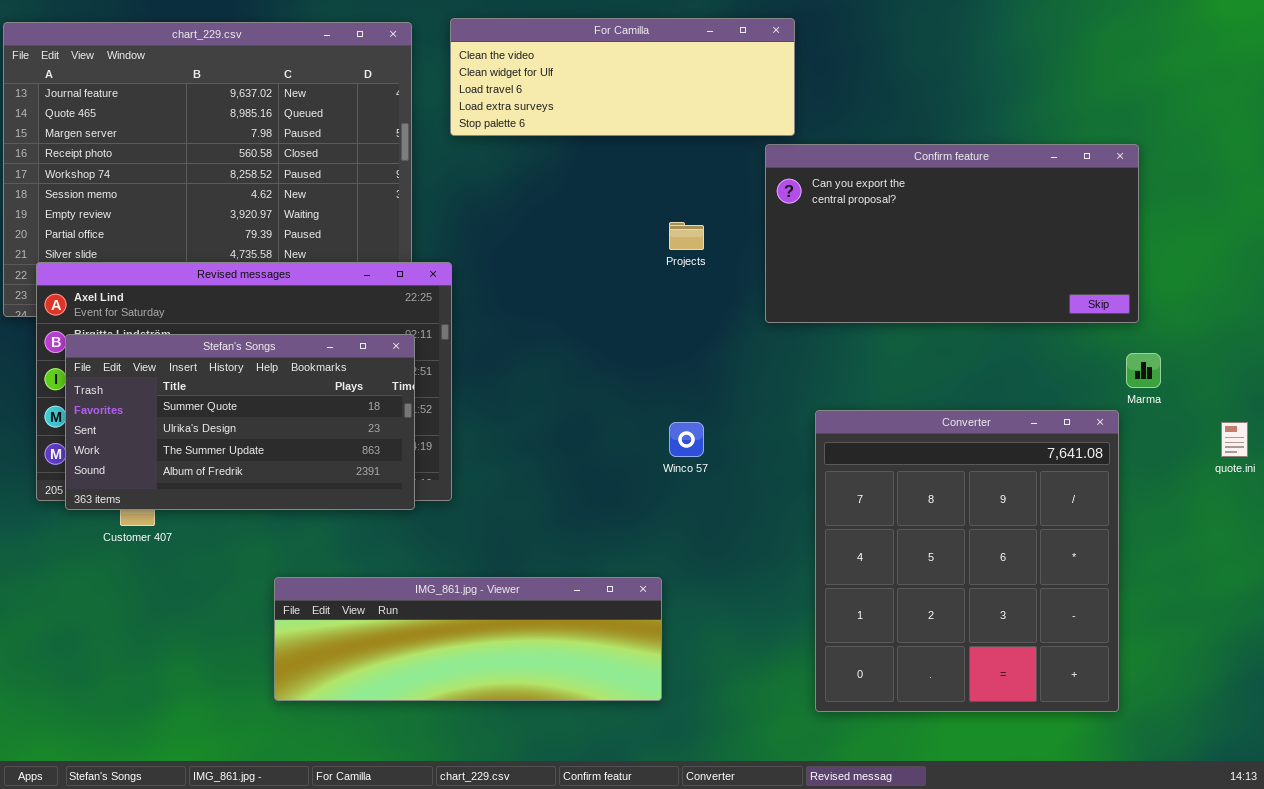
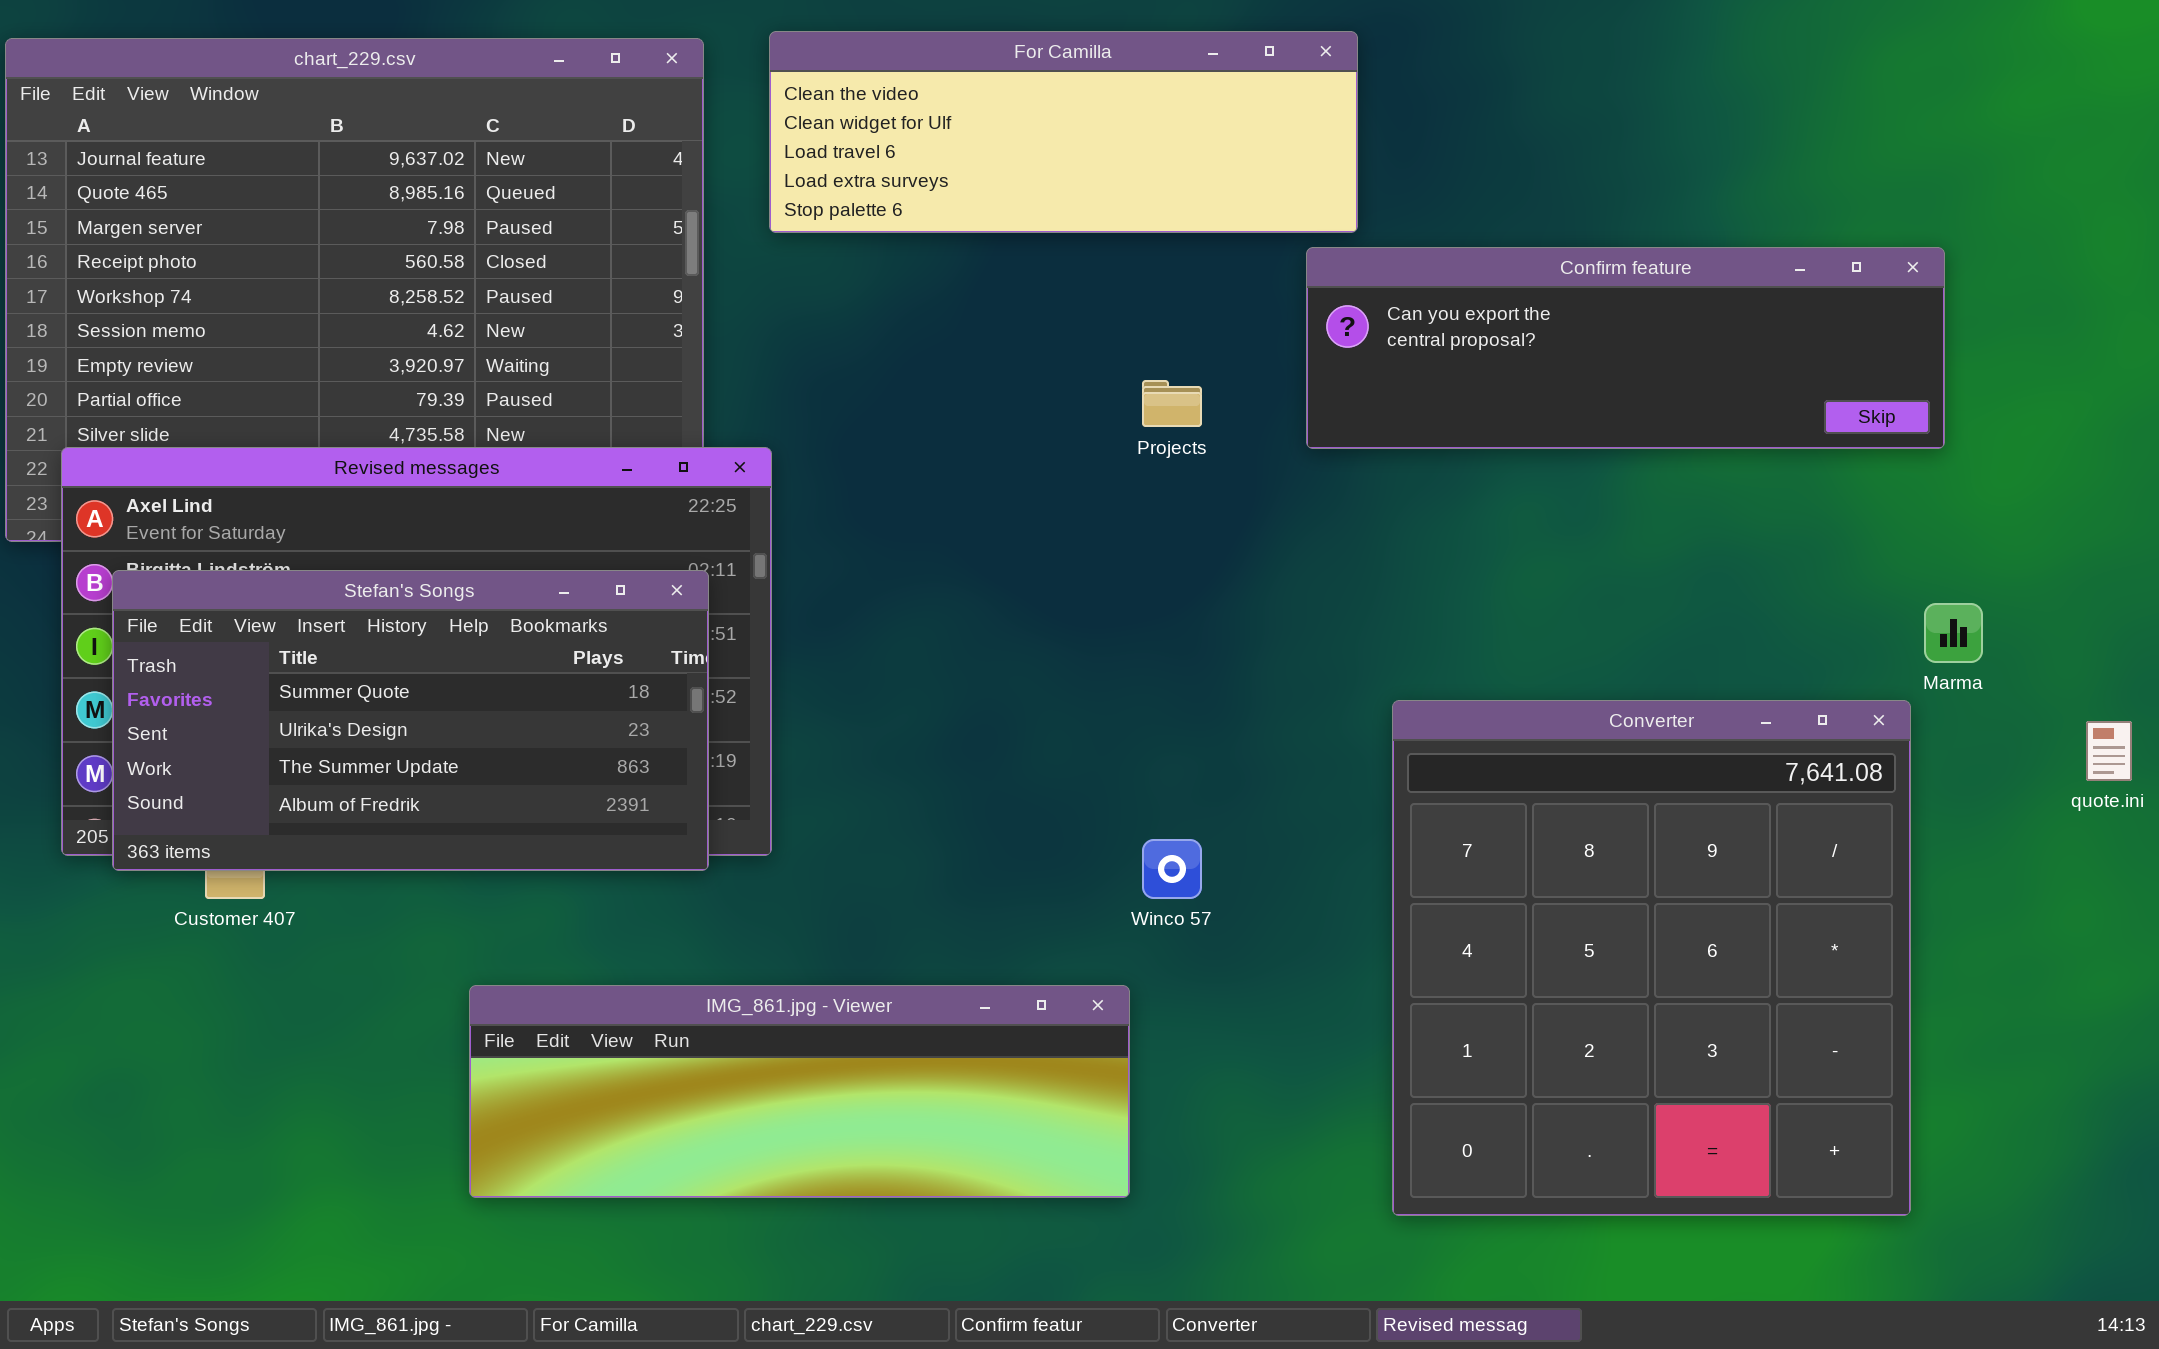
Confirm feature: [765,144,1139,323] -> [1306,247,1945,449], resized
Winco 57: [669,422,704,457] -> [1142,839,1202,899], moved

